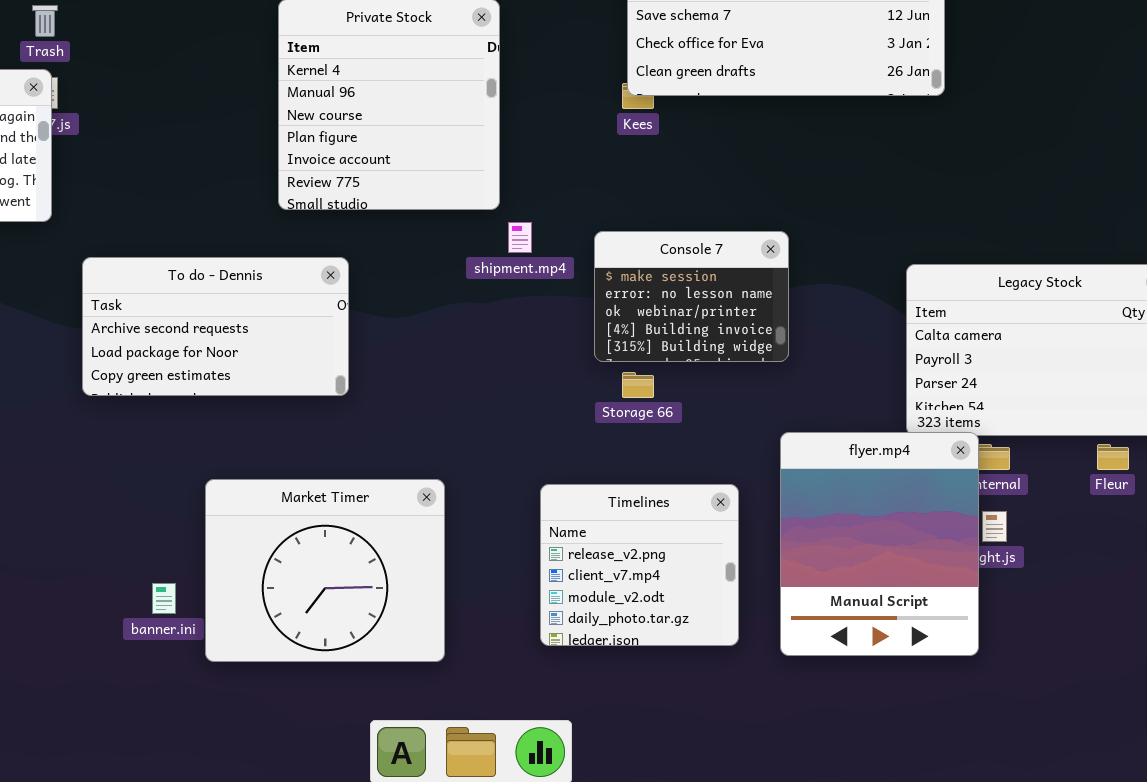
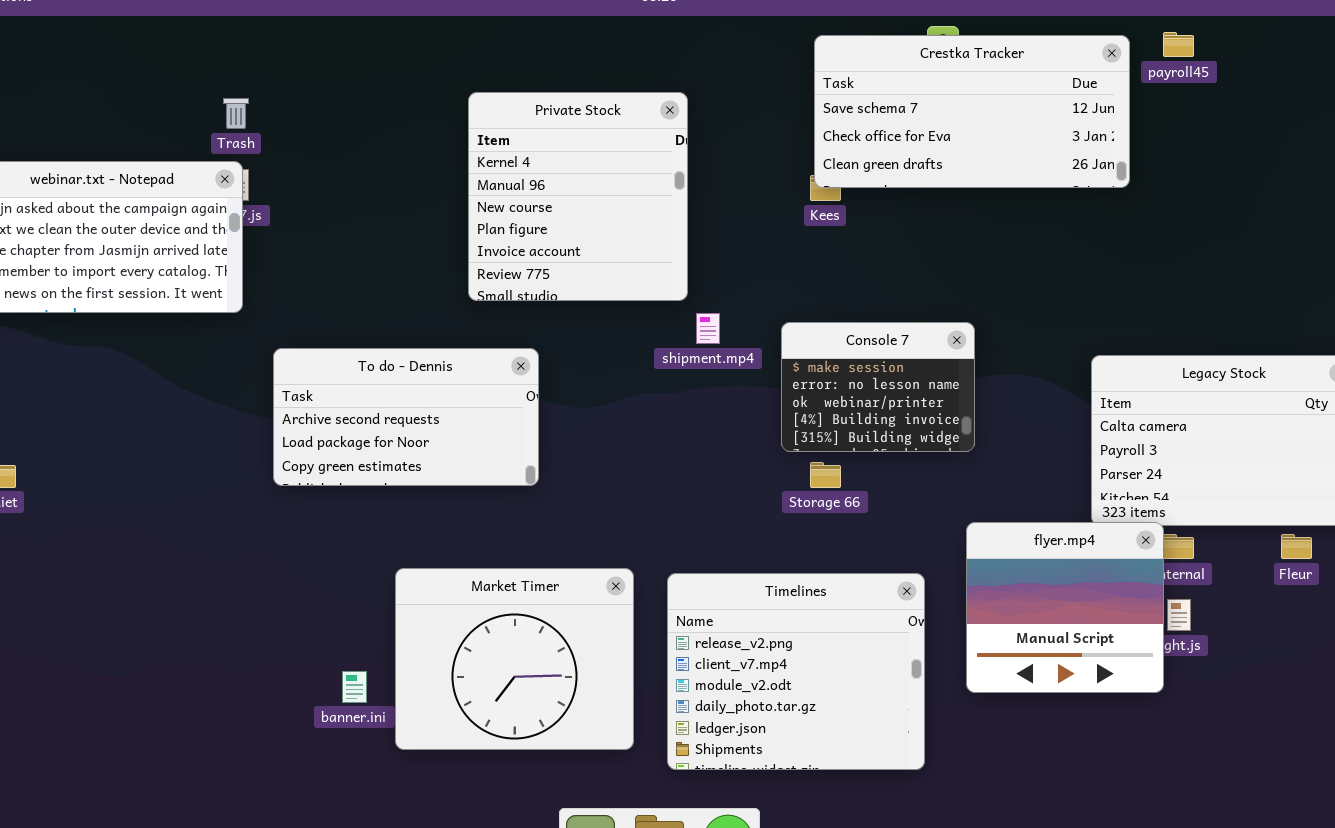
flyer.mp4: [780,432,979,656] -> [966,522,1164,693], resized
Timelines: [540,484,739,646] -> [667,573,925,770], resized

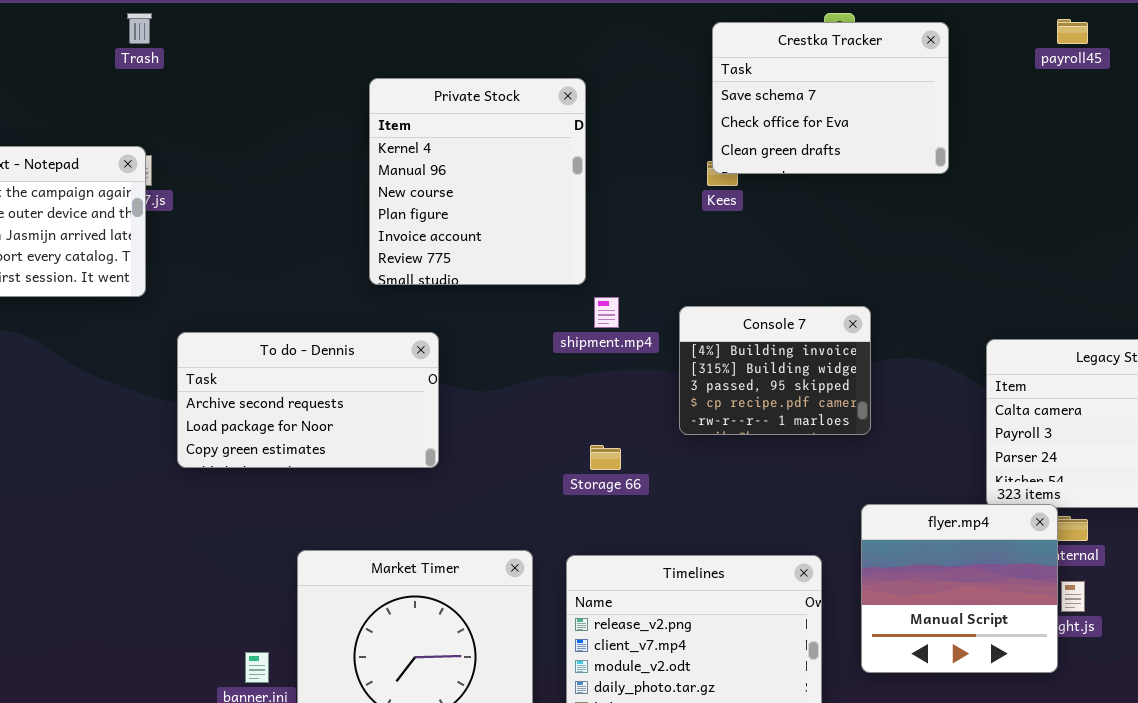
Crestka Tracker: [814,35,1130,188] -> [712,22,949,174], resized
Trash: [223,98,249,129] -> [127,13,152,44], moved
Console 7: [781,322,975,452] -> [679,306,871,435], scrolled down 3 rows
Storage 66: [810,462,841,488] -> [590,445,621,470], moved

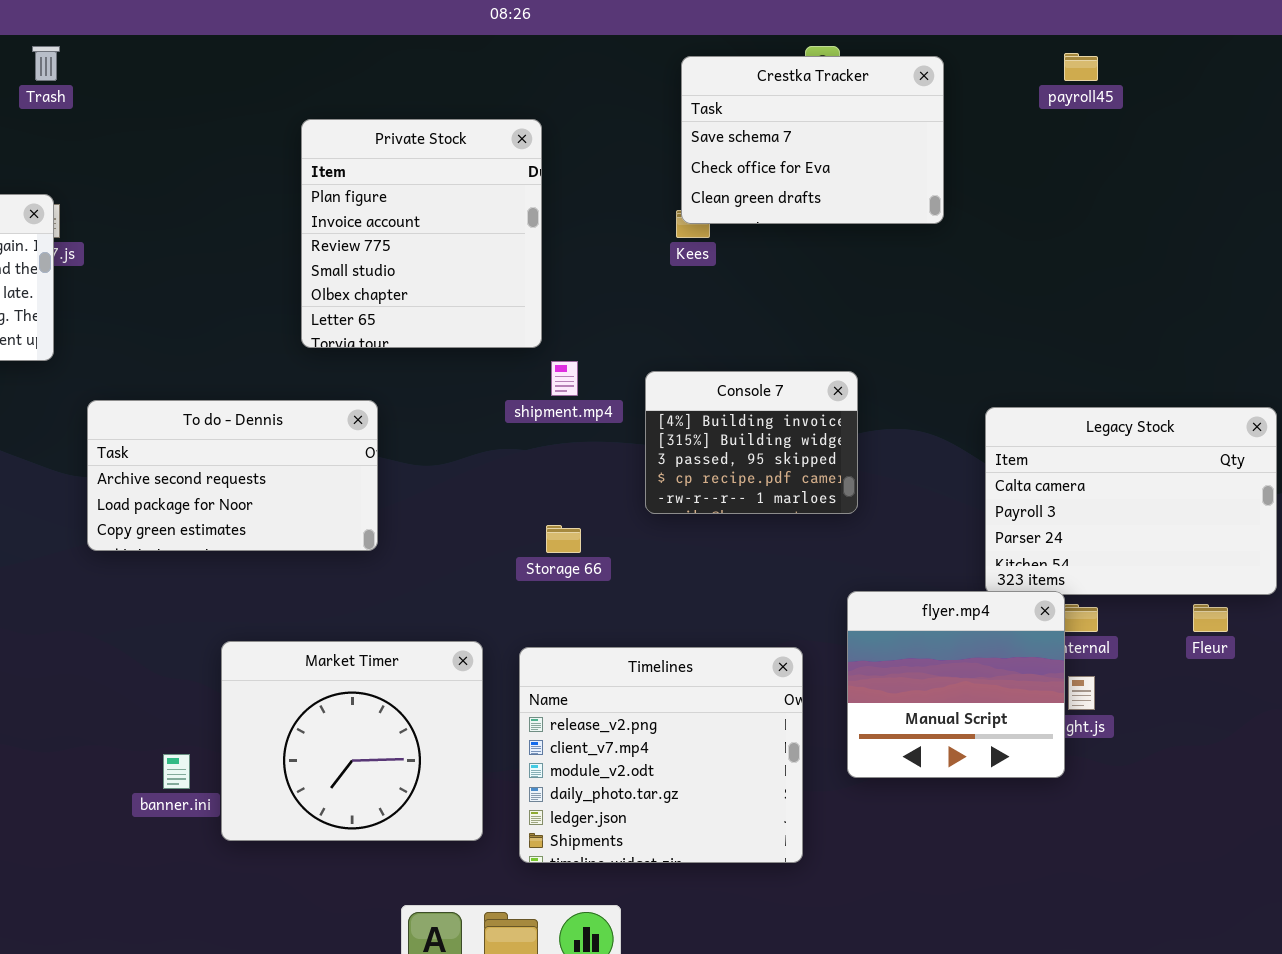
Private Stock: [369,78,586,285] -> [301,119,542,348], scrolled down 3 rows

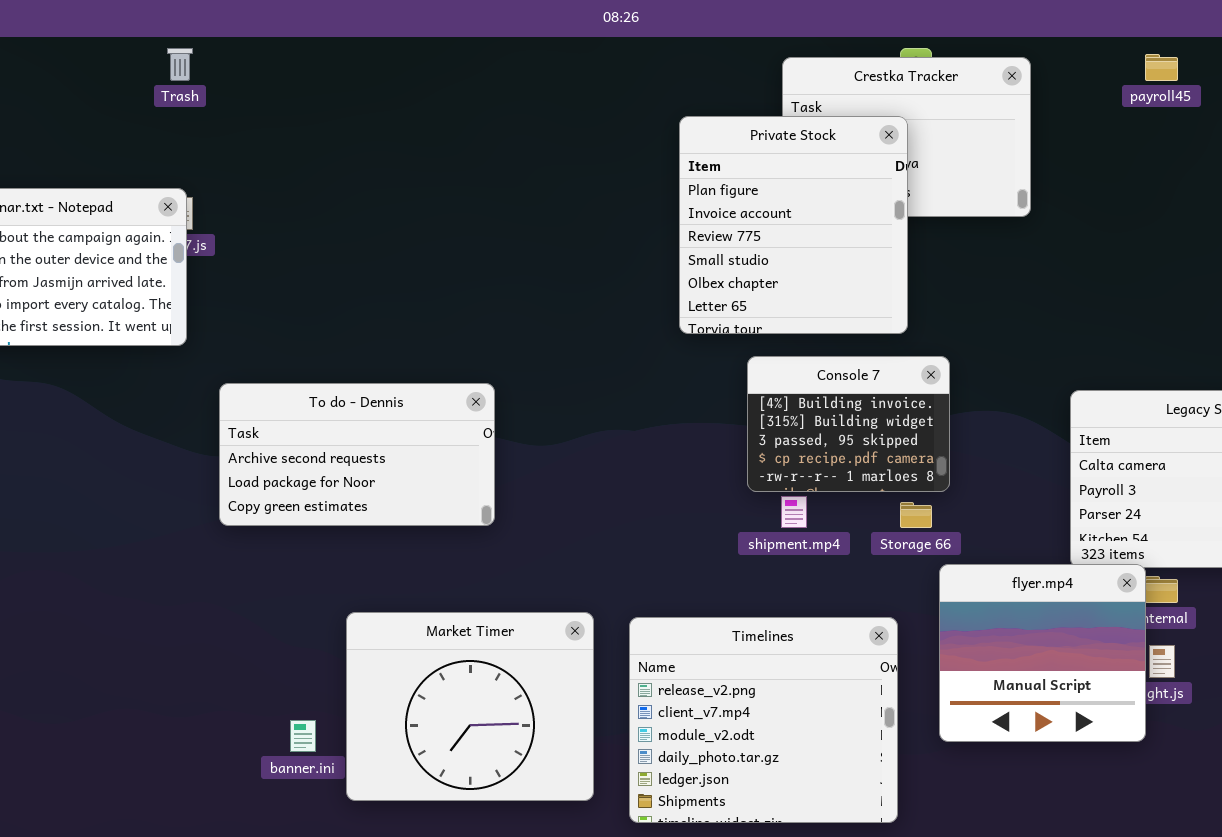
Private Stock: [301,119,542,348] -> [679,116,908,334], moved
shipment.mp4: [551,361,578,396] -> [781,496,807,528], moved
Storage 66: [546,525,581,553] -> [900,502,932,528], moved

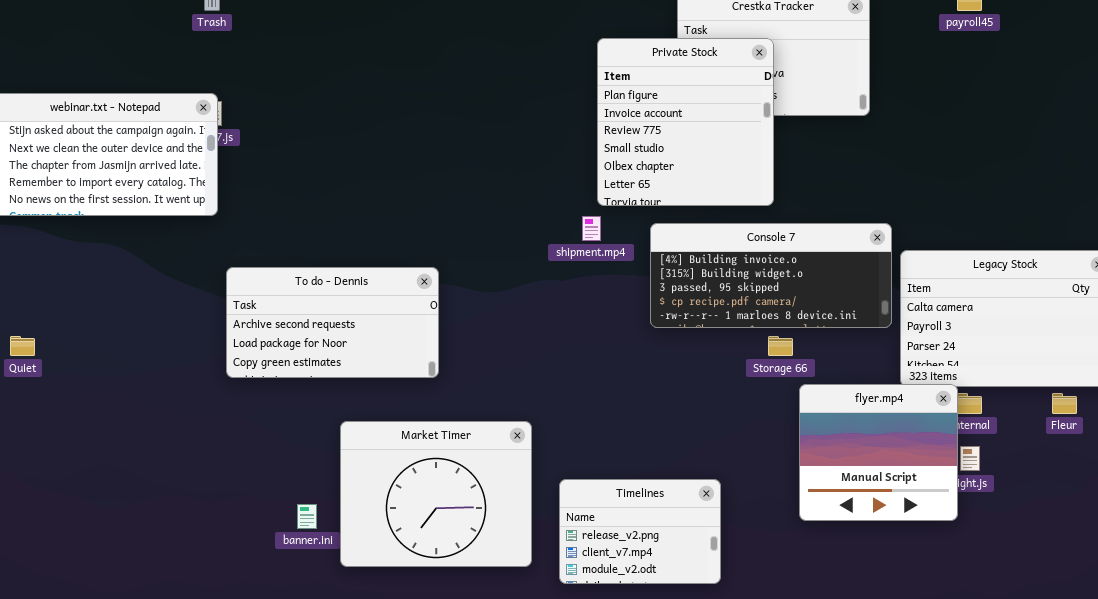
Console 7: [747,356,950,492] -> [650,223,892,328], resized
To do - Dennis: [219,383,495,526] -> [226,267,439,378], moved
shipment.mp4: [781,496,807,528] -> [582,216,601,241], moved
Timelines: [629,617,898,823] -> [559,479,721,584], resized

